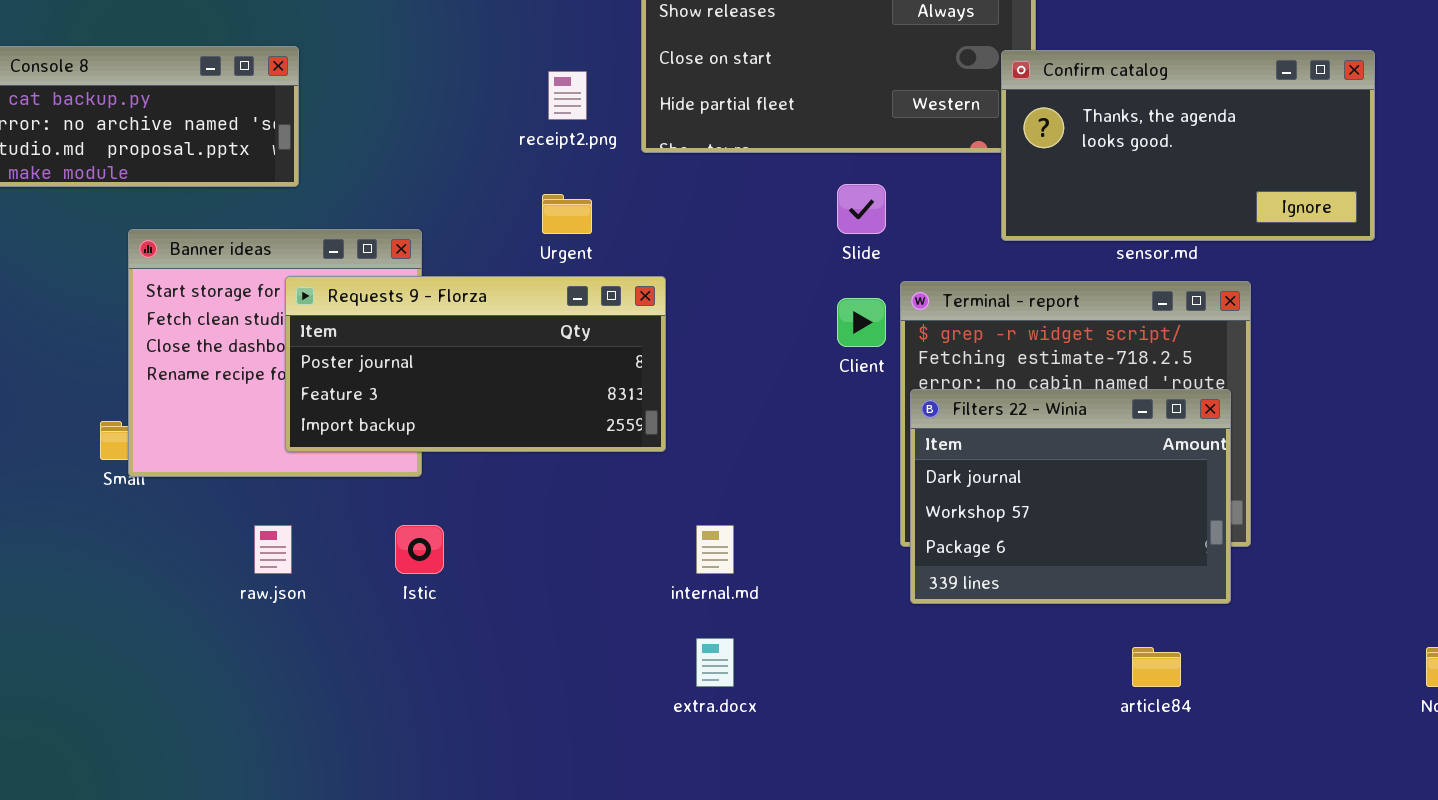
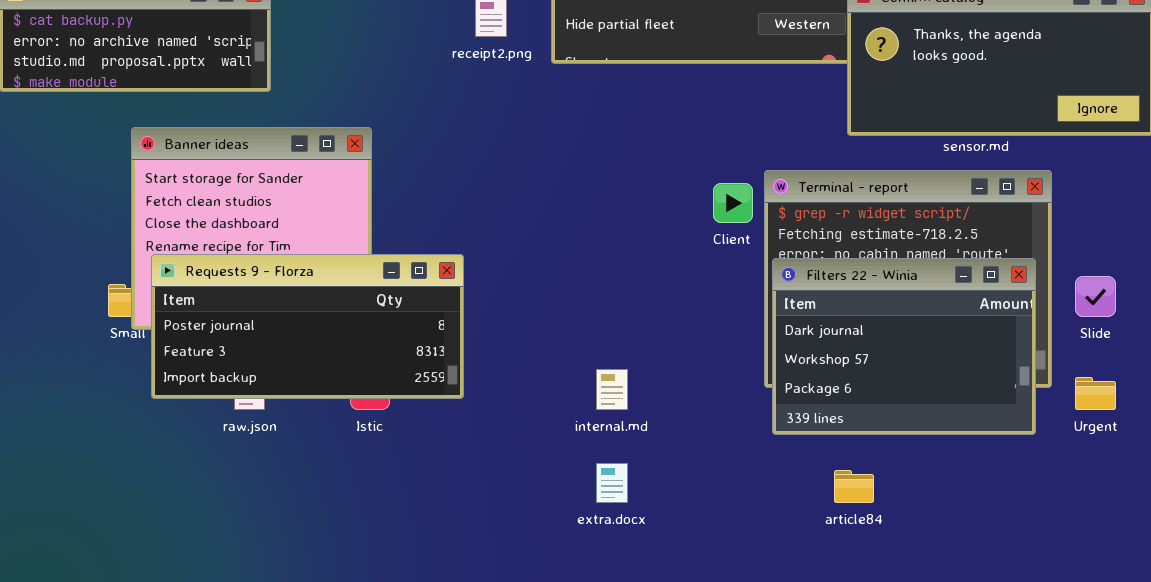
Slide: [837,184,886,234] -> [1075,276,1116,317], moved
Urgent: [542,194,592,234] -> [1075,377,1116,410], moved
Requests 9 - Florza: [285,276,666,452] -> [151,254,464,399], moved
article84: [1132,647,1181,687] -> [834,470,874,503], moved

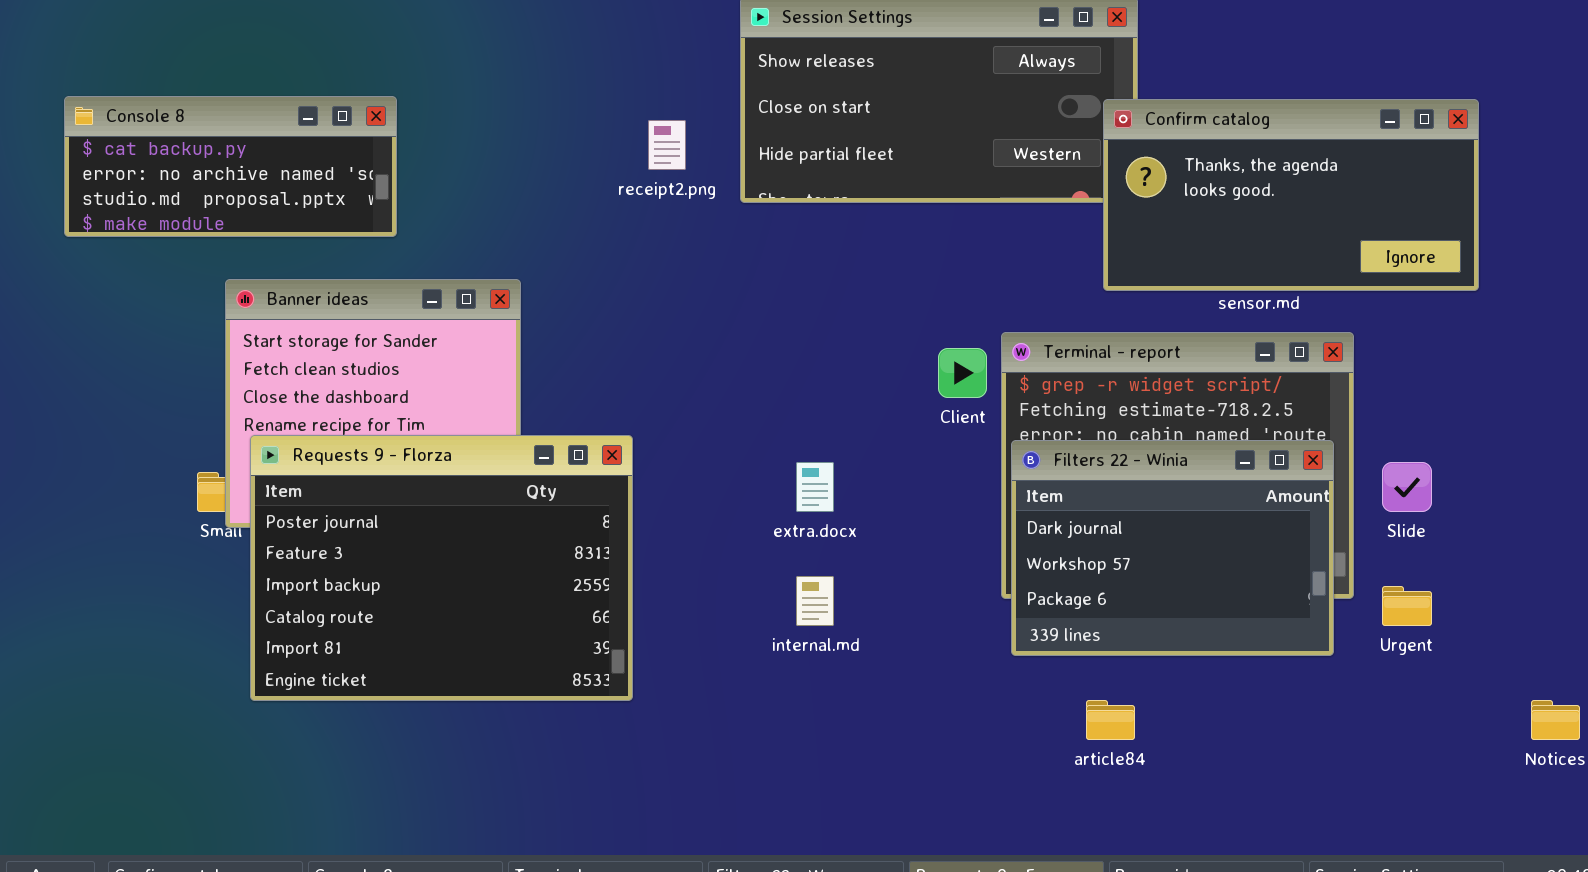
Requests 9 - Florza: [151,254,464,399] -> [250,435,633,701], resized
extra.docx: [596,463,628,503] -> [796,462,834,512], moved

